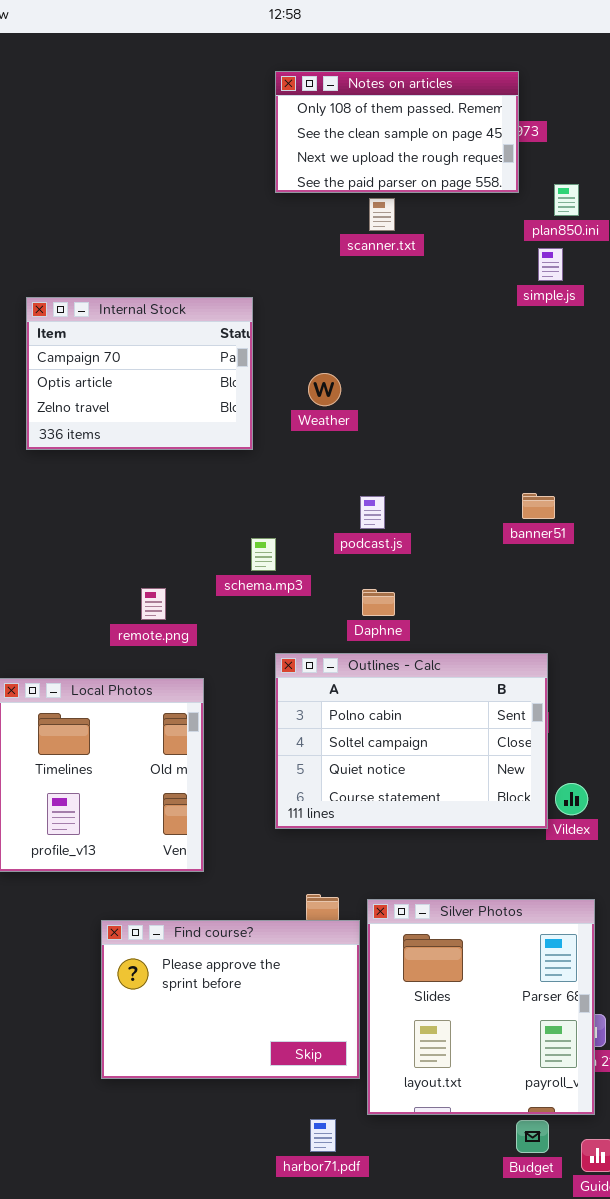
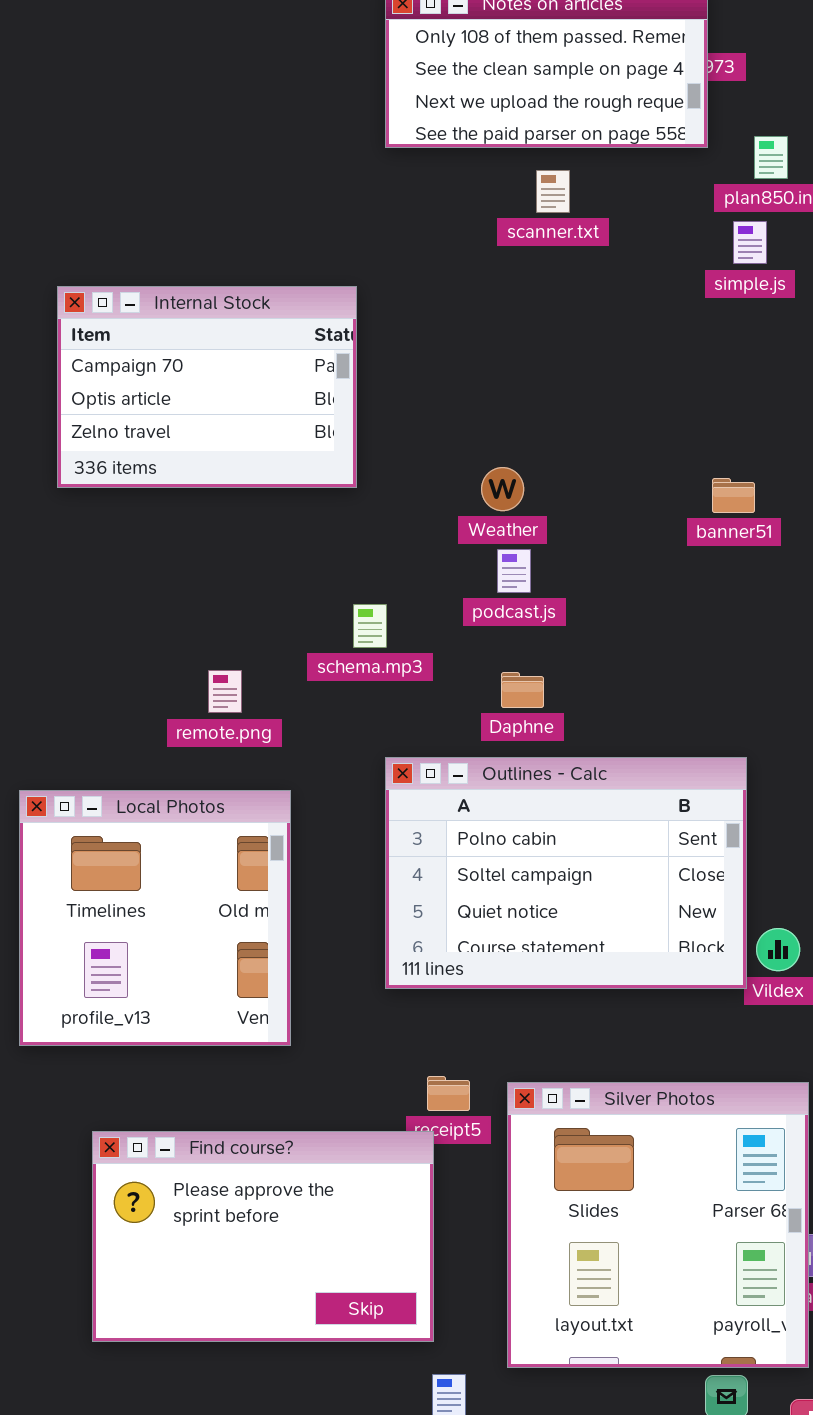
scanner.txt: [369,198,395,231] -> [536,170,570,213], moved
Weather: [308,373,341,406] -> [481,467,524,511], moved
banner51: [522,493,555,519] -> [712,478,755,513], moved
Find course?: [101,920,360,1079] -> [92,1131,434,1342], moved

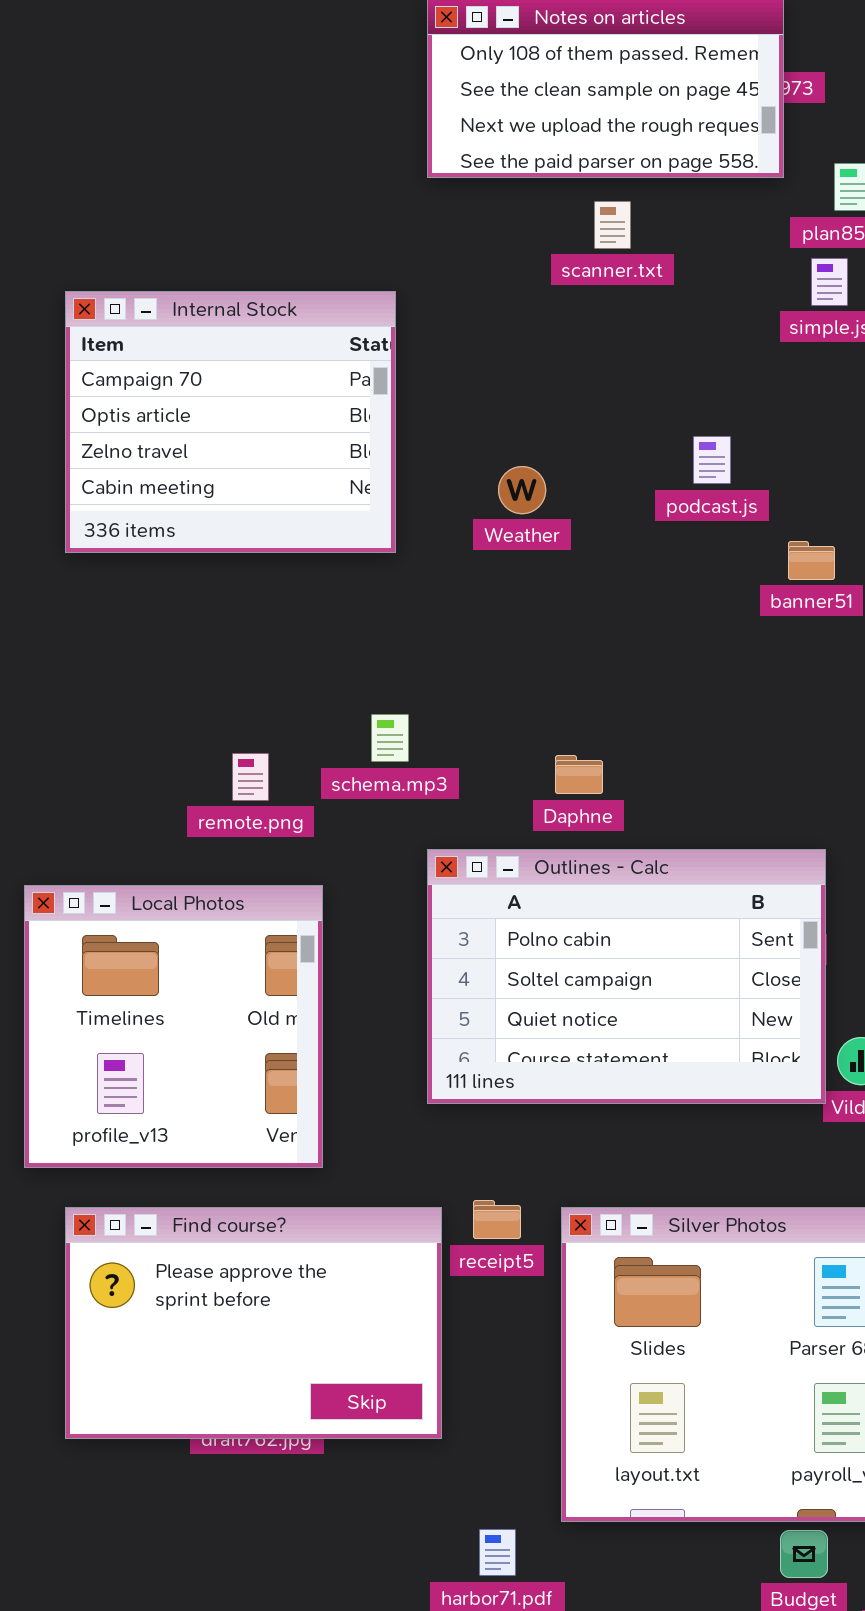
Internal Stock: [57,286,357,488] -> [65,291,396,553], resized
Weather: [481,467,524,511] -> [498,466,546,514], moved
podcast.js: [497,549,531,593] -> [693,436,731,484], moved
schema.mp3: [353,604,387,648] -> [371,714,409,762], moved
Find course?: [92,1131,434,1342] -> [65,1207,442,1439], moved

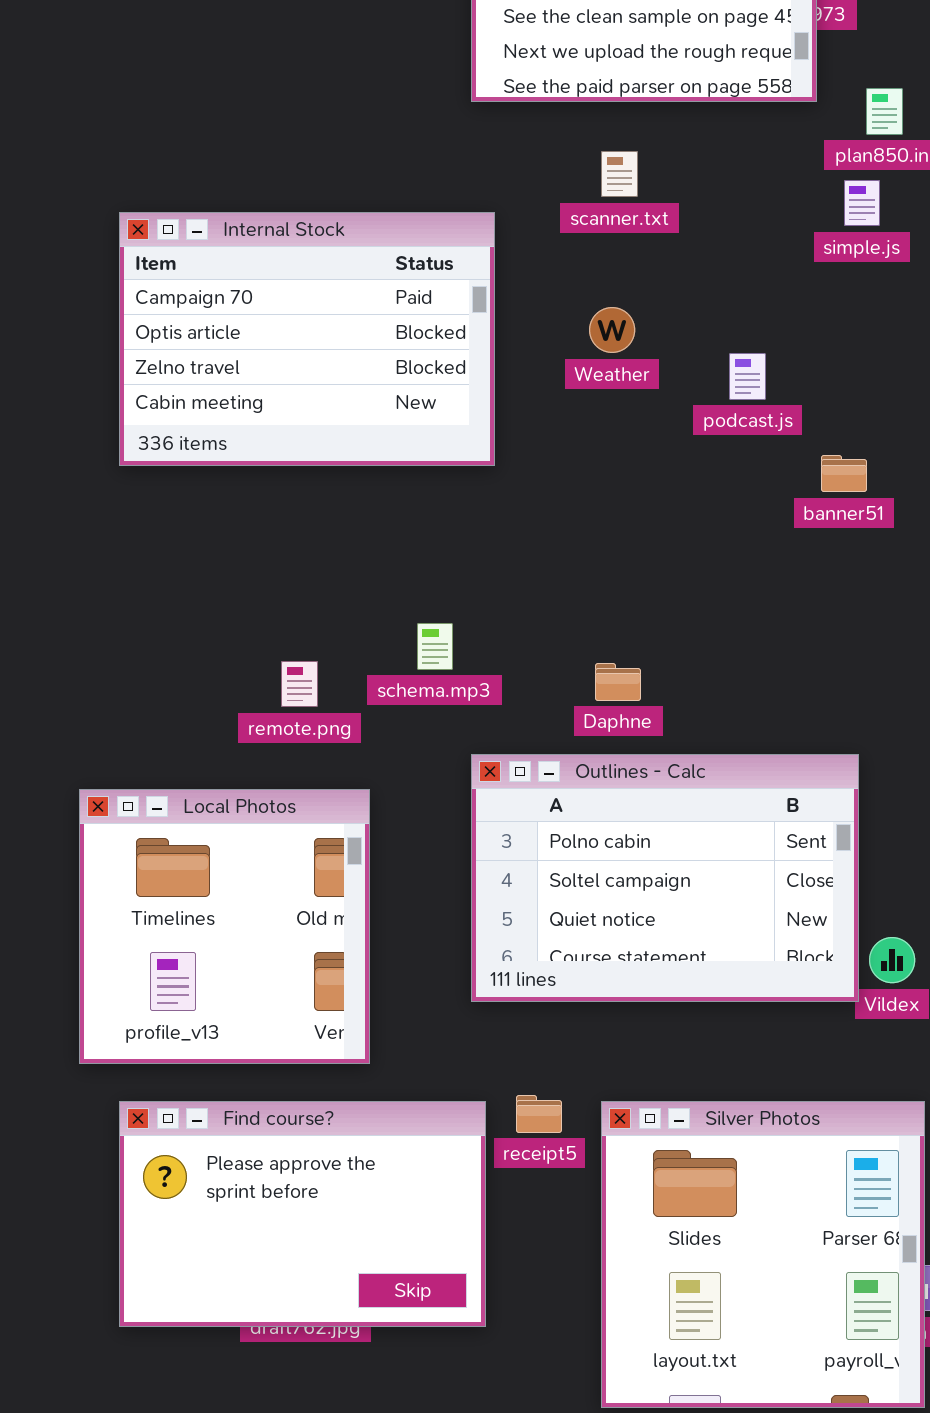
scanner.txt: [594,201,631,249] -> [601,151,638,197], moved
Internal Stock: [65,291,396,553] -> [119,212,495,466], resized
Weather: [498,466,546,514] -> [589,307,635,353], moved

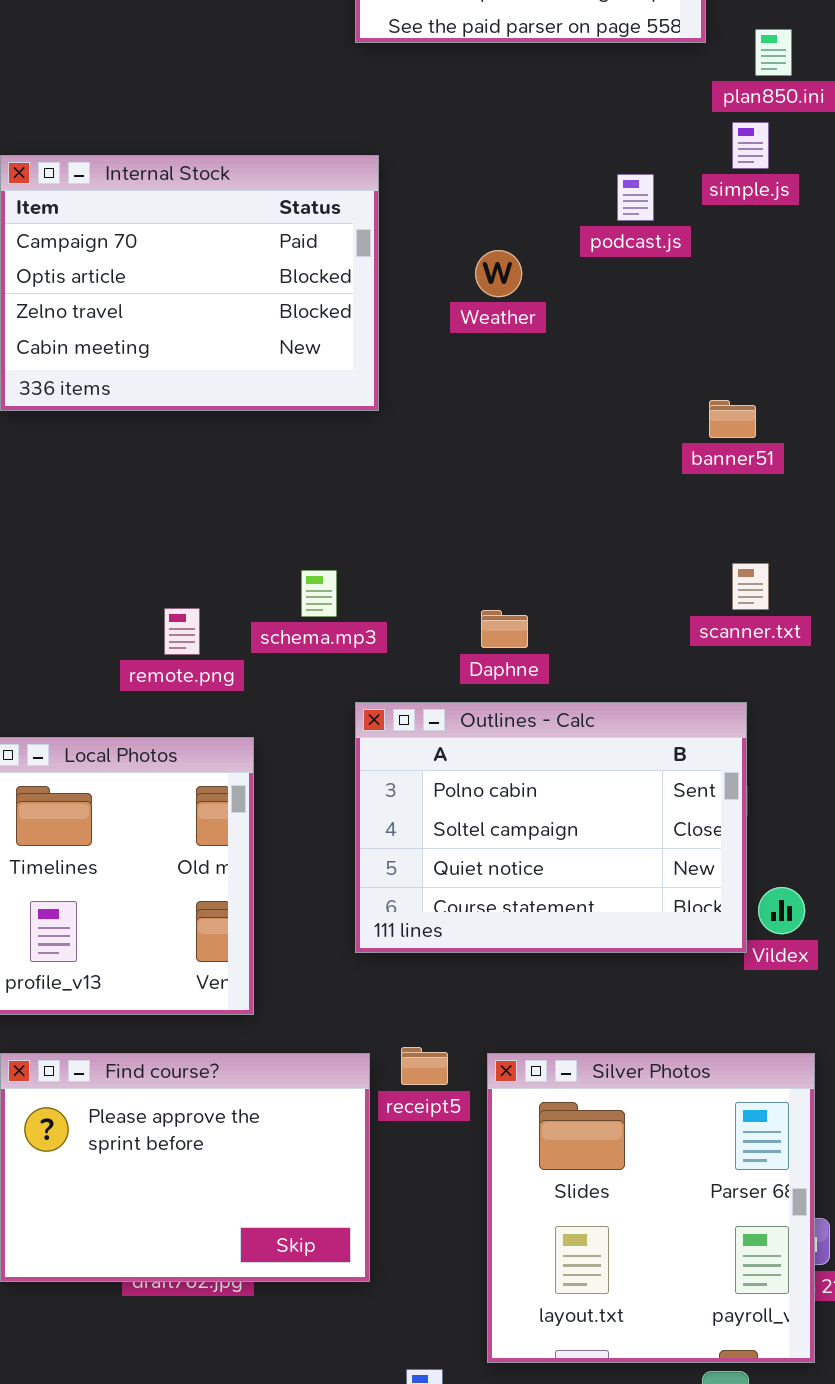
scanner.txt: [601,151,638,197] -> [732,563,769,610], moved
podcast.js: [729,353,766,400] -> [617,174,654,221], moved

